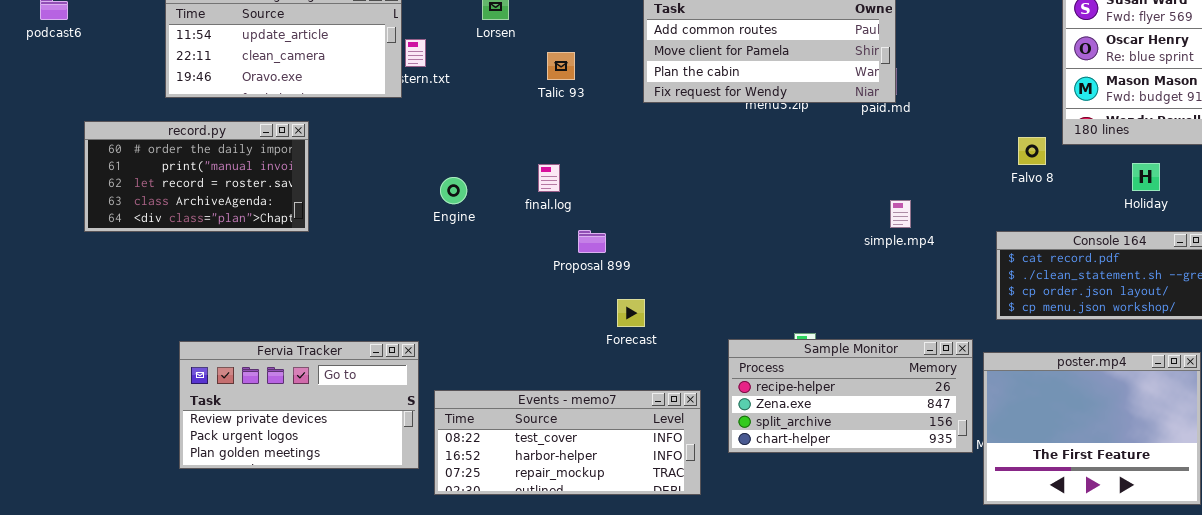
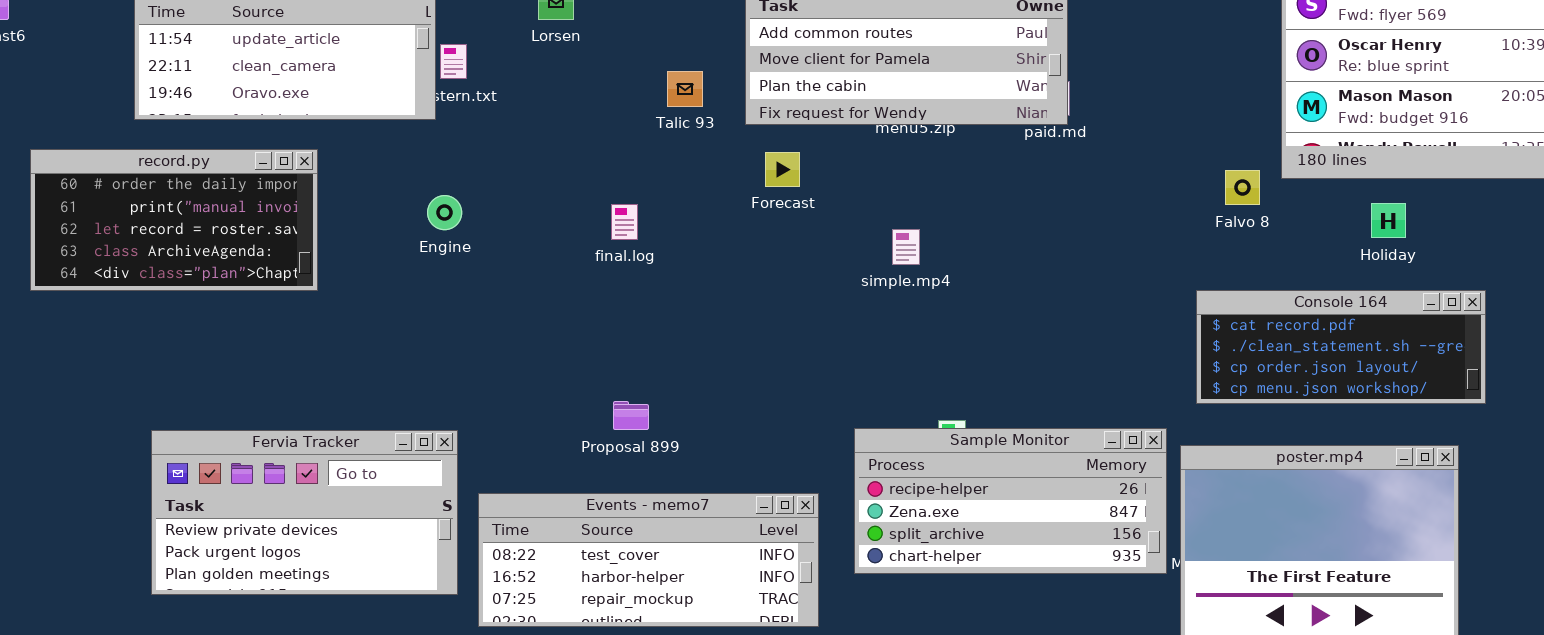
Talic 93: [547,52,575,80] -> [667,71,703,107], moved
Engine: [440,177,467,204] -> [427,195,462,230], moved
simple.mp4: [890,200,911,228] -> [892,229,920,265], moved
Proposal 899: [578,230,606,253] -> [613,401,649,430], moved
Forecast: [617,299,645,327] -> [765,152,800,187], moved

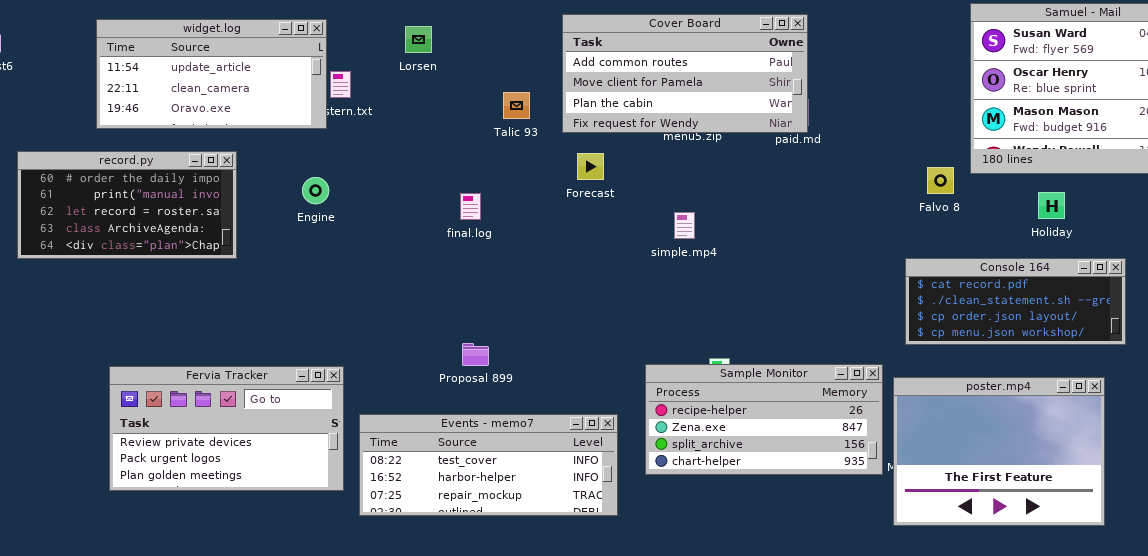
Engine: [427,195,462,230] -> [302,177,329,204], moved

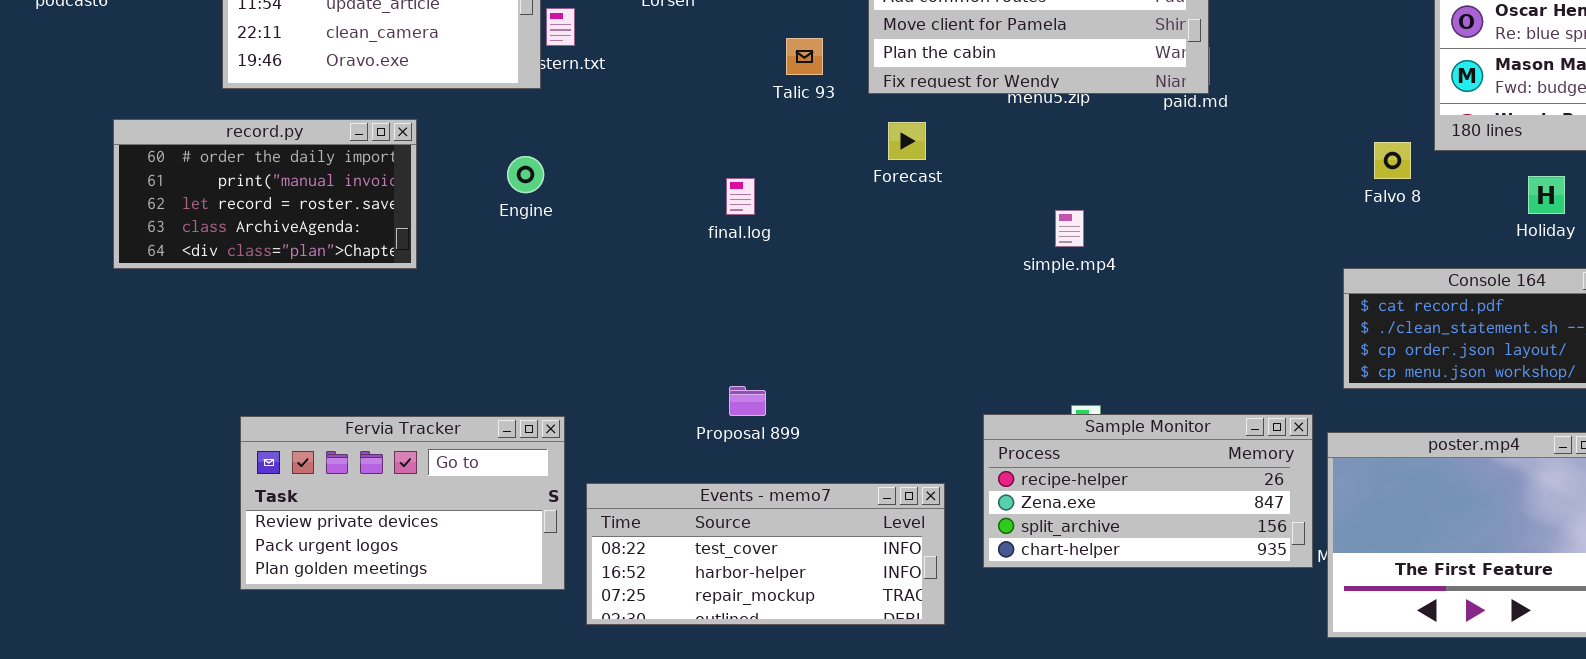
simple.mp4: [674,212,695,239] -> [1055,210,1084,247], moved

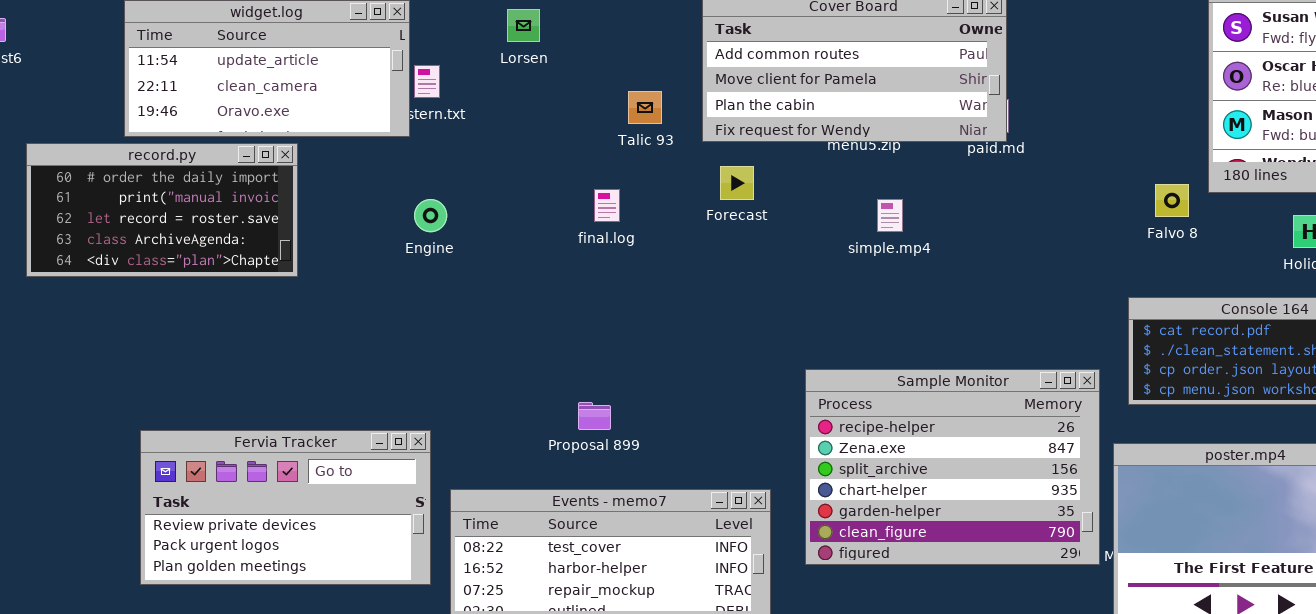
record.py: [113,119,417,269] -> [26,143,298,277], moved
Engine: [507,156,544,193] -> [414,199,447,232], moved
final.log: [726,178,755,215] -> [594,189,620,222], moved
simple.mp4: [1055,210,1084,247] -> [877,199,903,232], moved
Sample Monitor: [983,414,1313,568] -> [805,369,1100,565], resized

